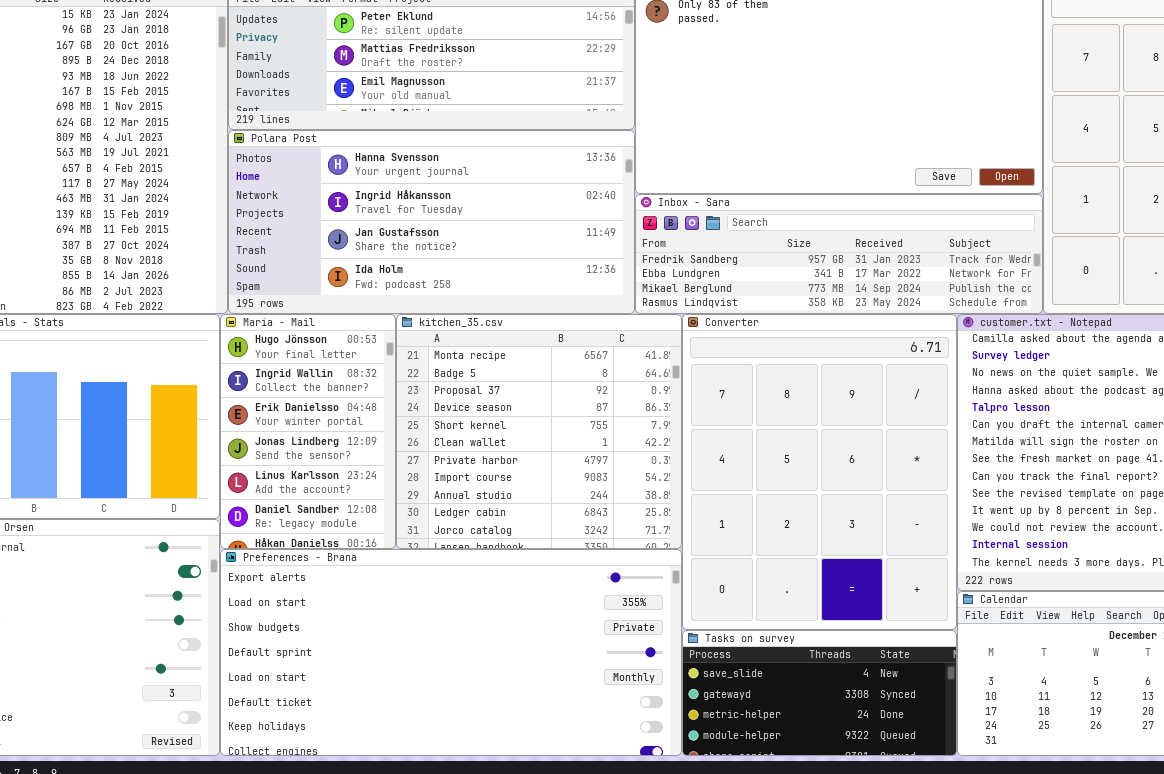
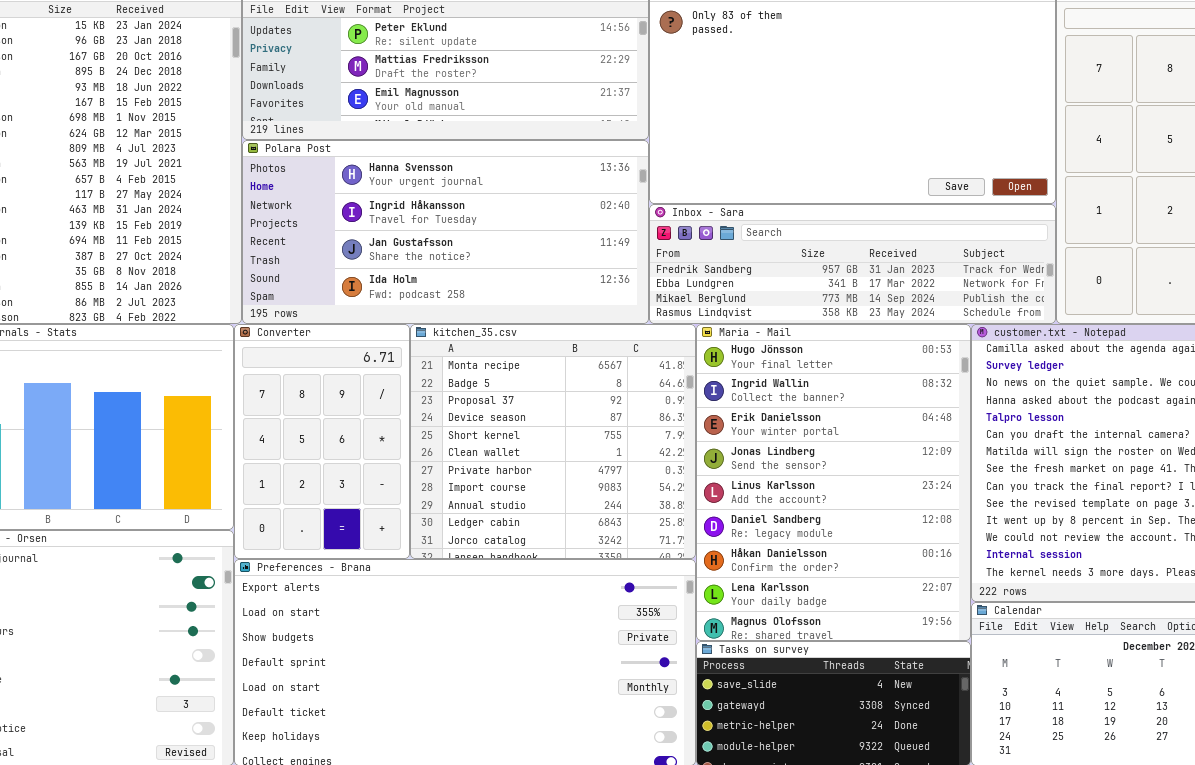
Maria - Mail: [220,314,396,549] -> [696,324,971,641], moved, resized
Converter: [682,314,957,630] -> [234,324,410,559], moved, resized

